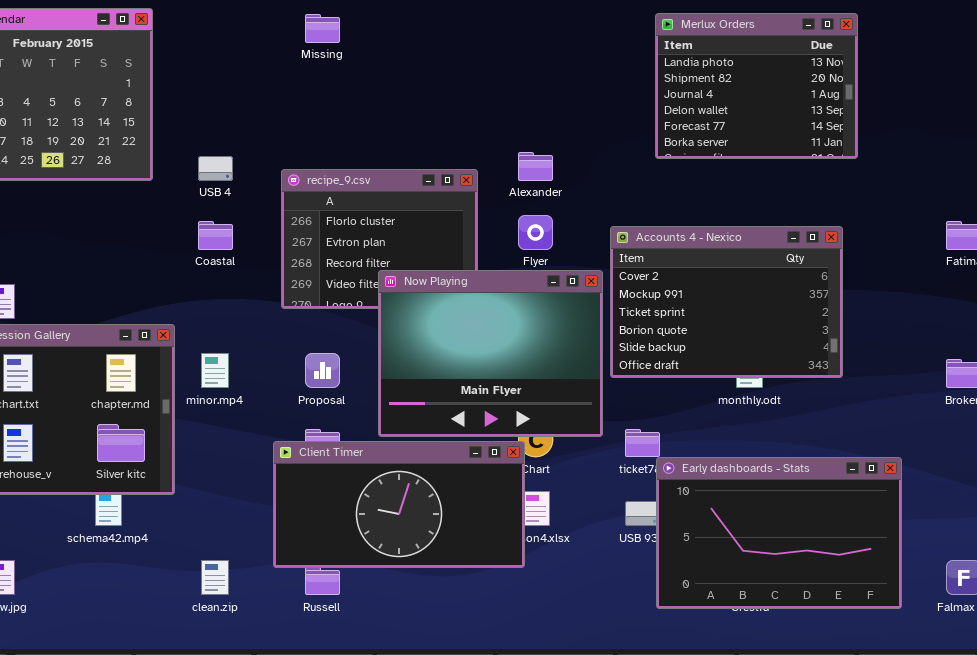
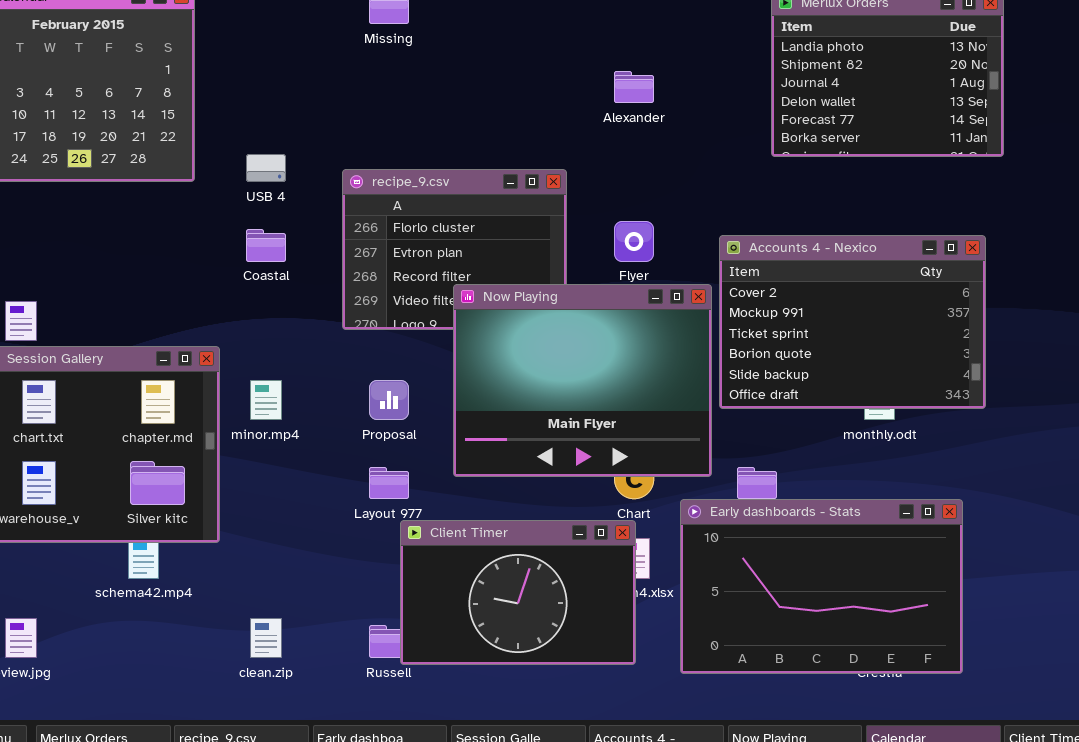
Alexander: [518,152,553,181] -> [614,71,654,103], moved
Client Timer: [273,441,525,568] -> [400,520,636,665], moved, resized
Early dashboards - Stats: [656,457,902,609] -> [680,499,963,674], moved

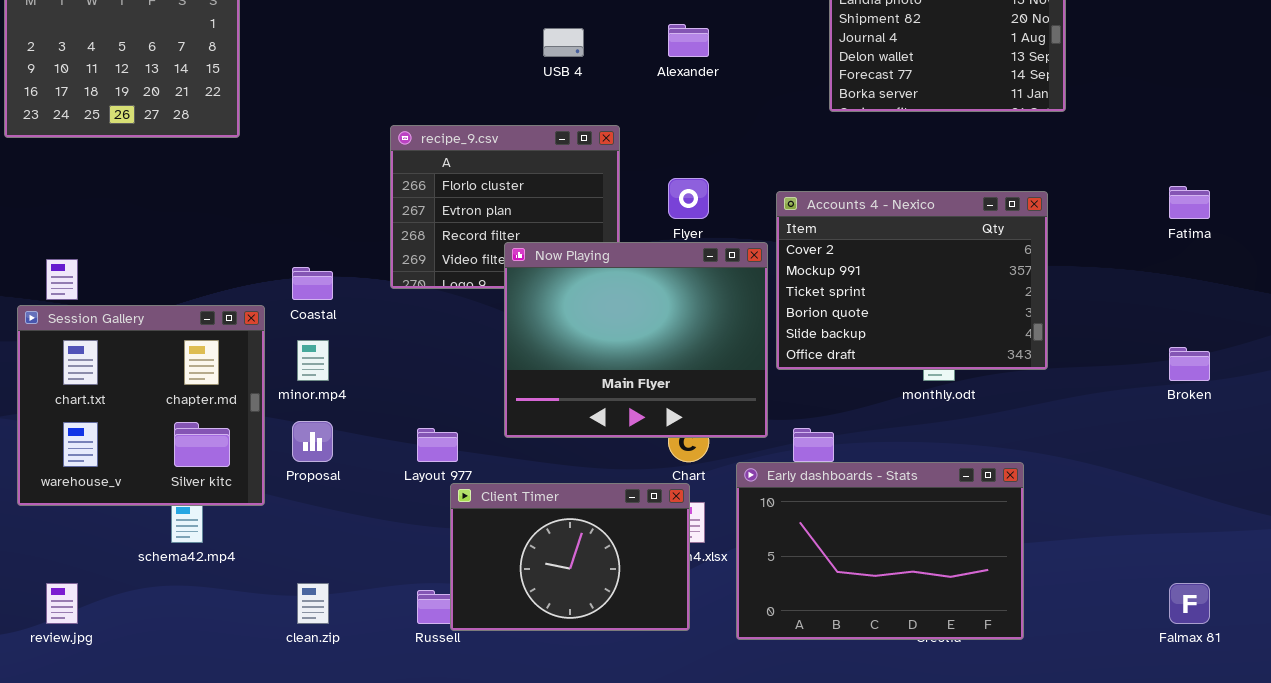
USB 4: [246,154,286,182] -> [543,28,584,57], moved
Coastal: [246,229,286,262] -> [292,267,333,300], moved
Proposal: [369,380,409,420] -> [292,421,333,462], moved

